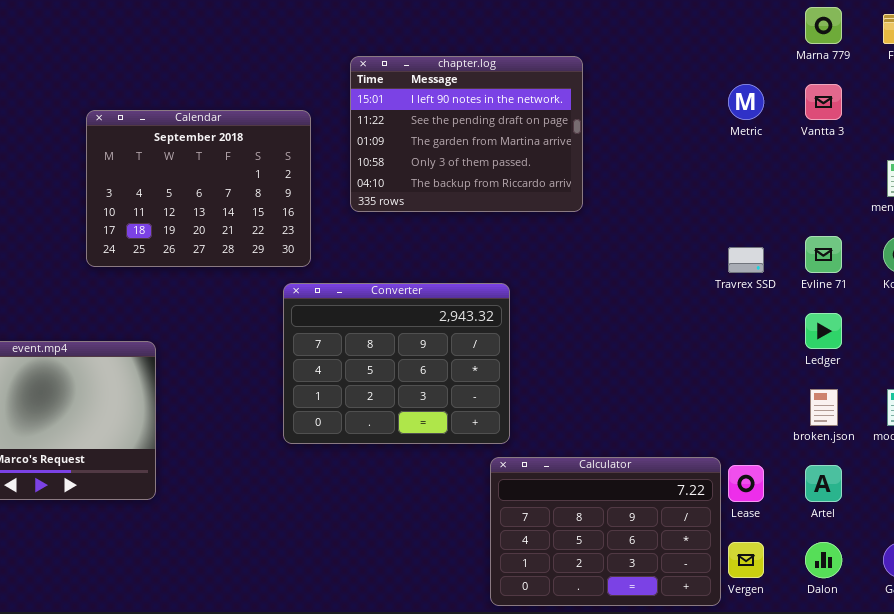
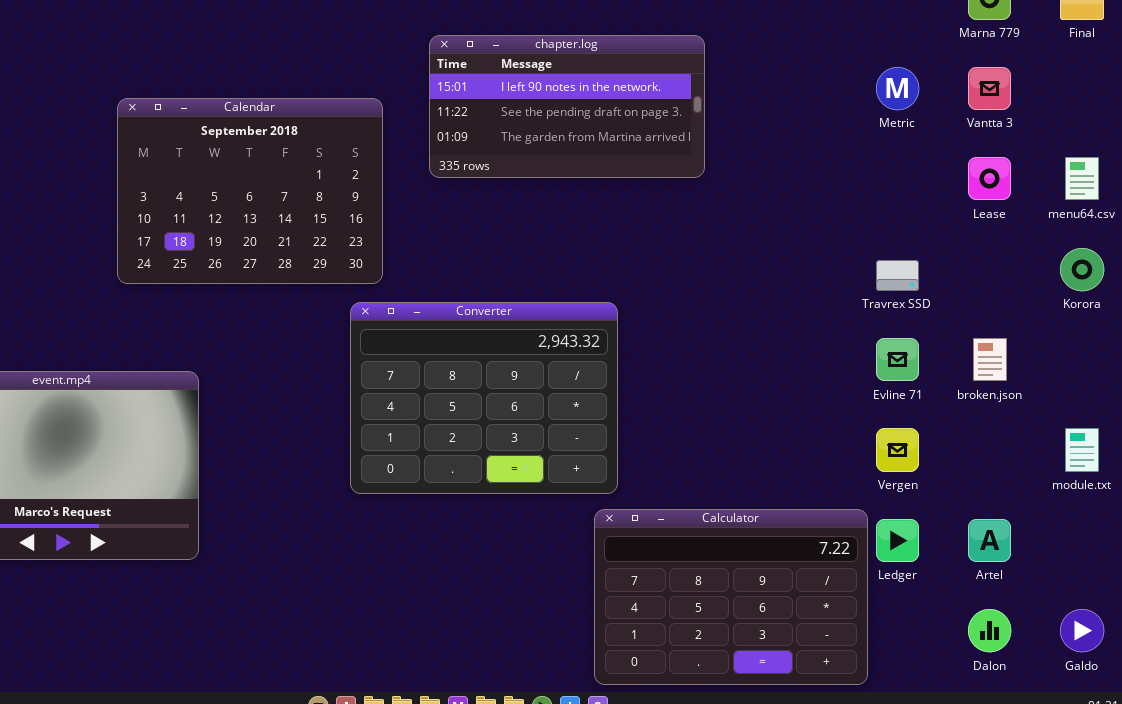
chapter.log: [350,56,583,212] -> [429,35,705,178], resized
Evline 71: [805,236,842,273] -> [876,338,919,381], moved
Ledger: [805,313,842,349] -> [876,519,919,562], moved
broken.json: [810,389,838,426] -> [973,338,1007,381], moved
Lease: [728,465,764,502] -> [968,157,1011,200], moved
Vergen: [728,542,764,578] -> [876,428,919,472], moved

